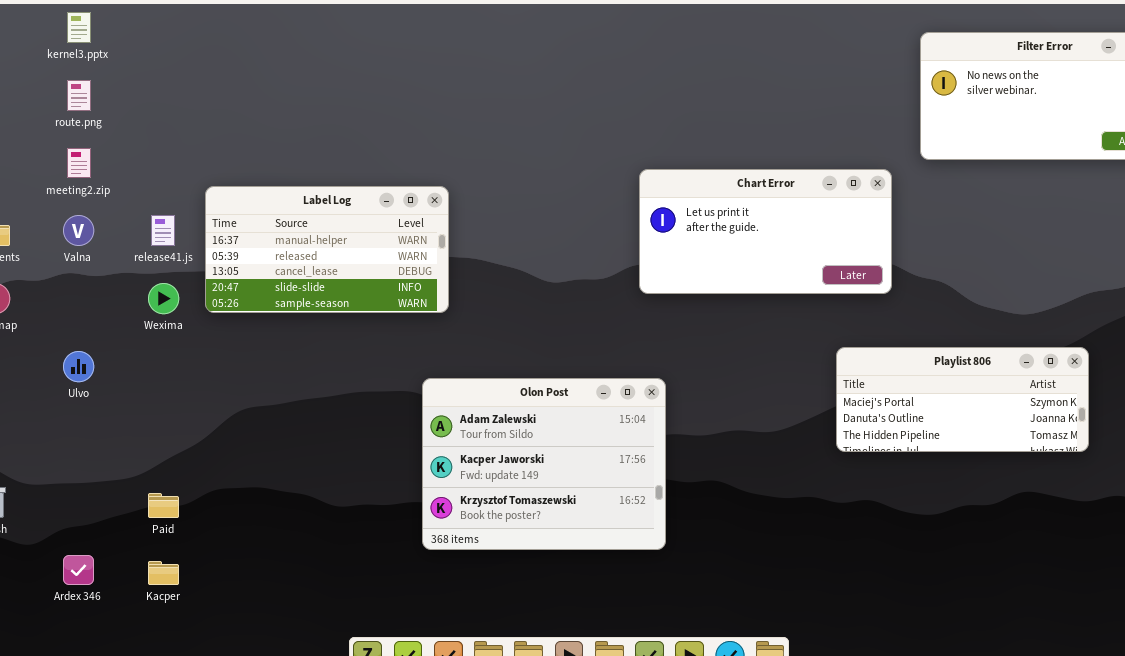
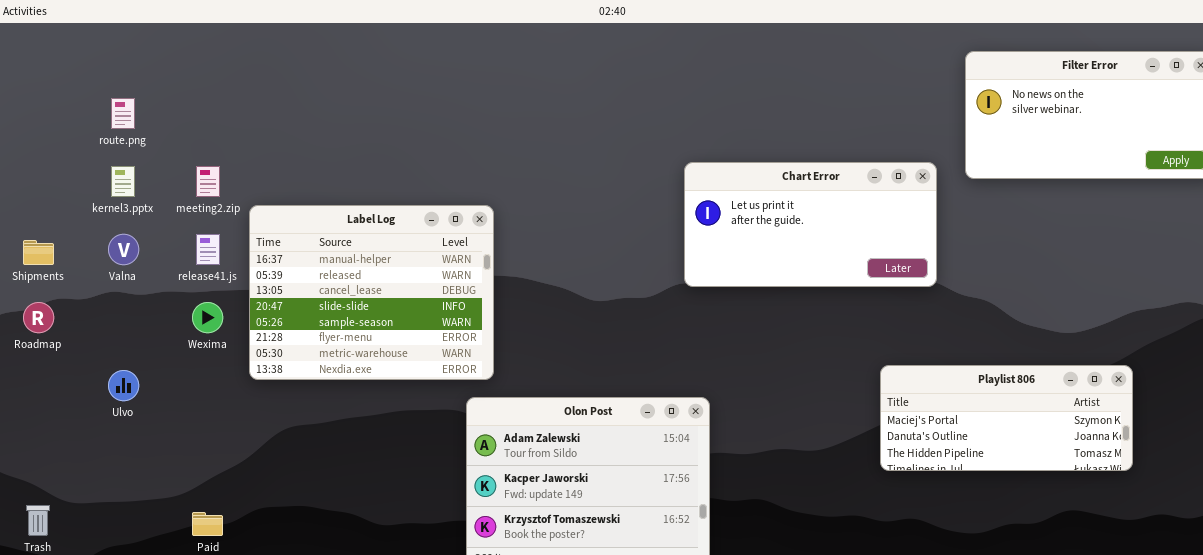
kernel3.pptx: [67,12,91,43] -> [111,166,135,197], moved
meeting2.zip: [67,148,91,178] -> [196,166,220,197], moved
Chart Error: [639,169,892,294] -> [684,162,937,287], moved
Label Log: [205,186,449,313] -> [249,205,494,380], resized

